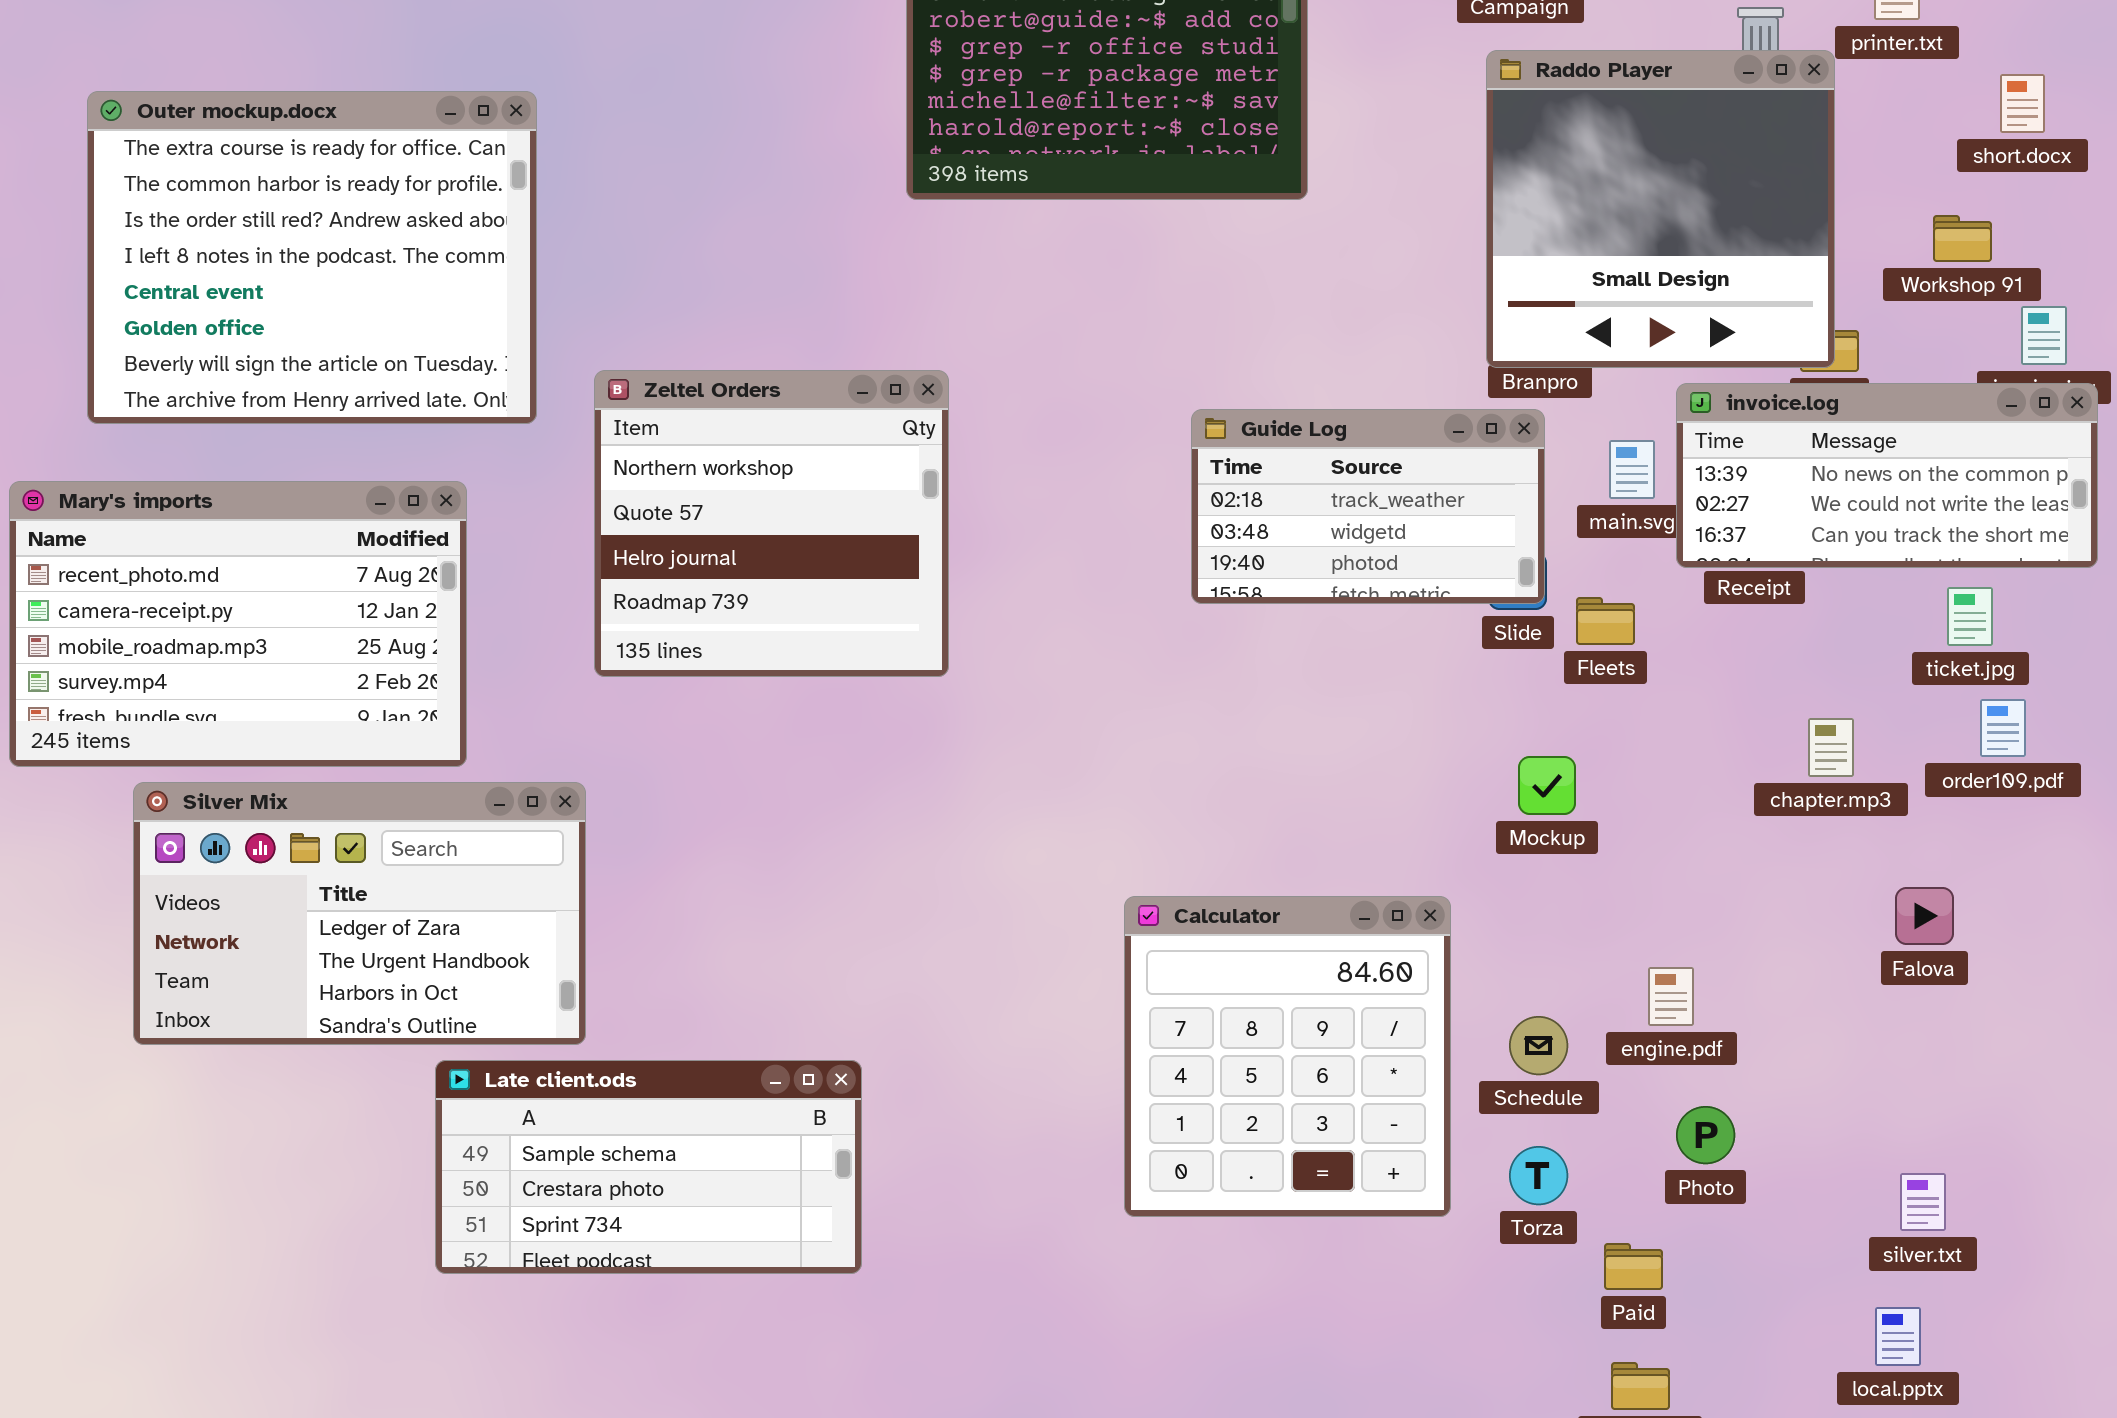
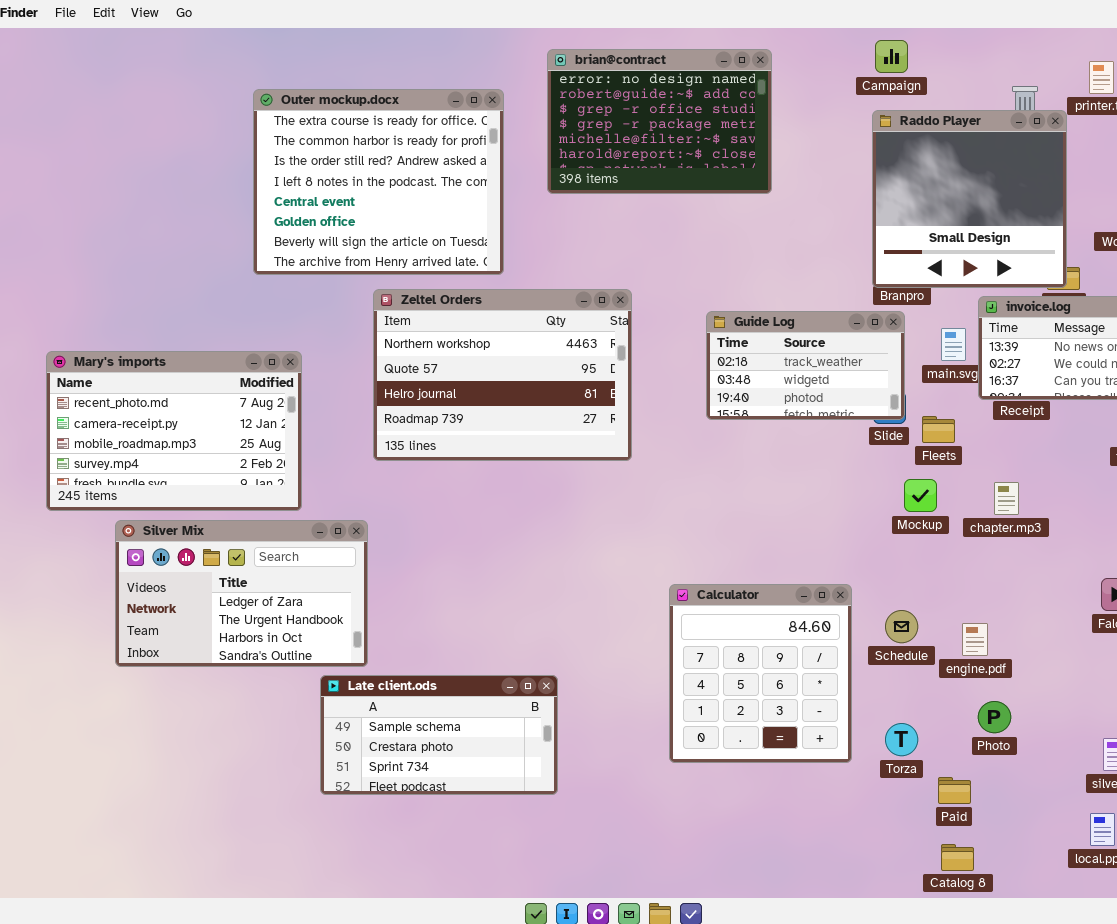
Outer mockup.docx: [87,91,537,424] -> [253,89,504,275], moved
Zeltel Orders: [594,370,949,677] -> [373,289,632,461], resized
chapter.mp3: [1808,718,1854,777] -> [994,482,1019,515], moved
Mockup: [1518,756,1576,815] -> [904,479,937,512], moved
Schedule: [1509,1016,1568,1075] -> [885,610,918,643], moved
Late client.ods: [435,1060,862,1274] -> [320,675,558,795], moved

